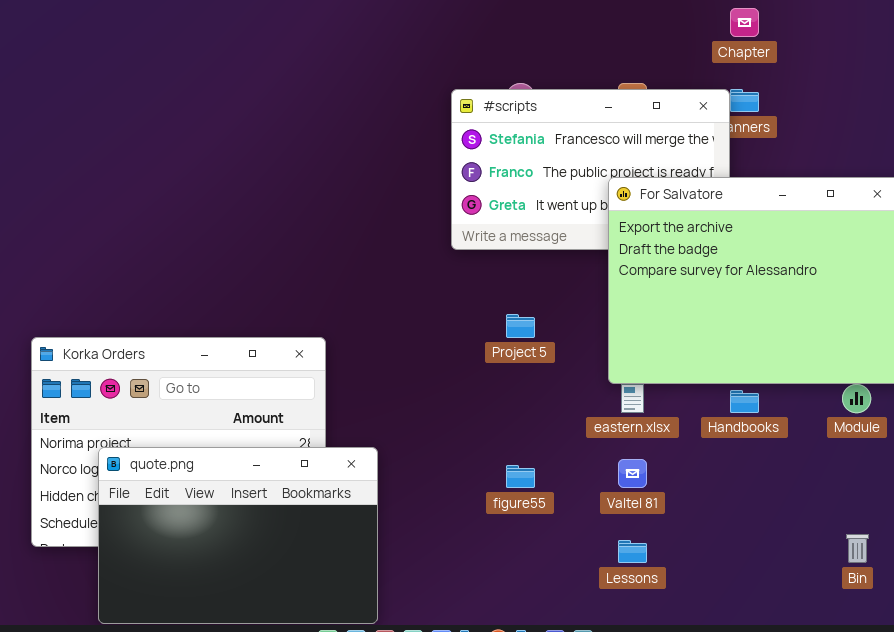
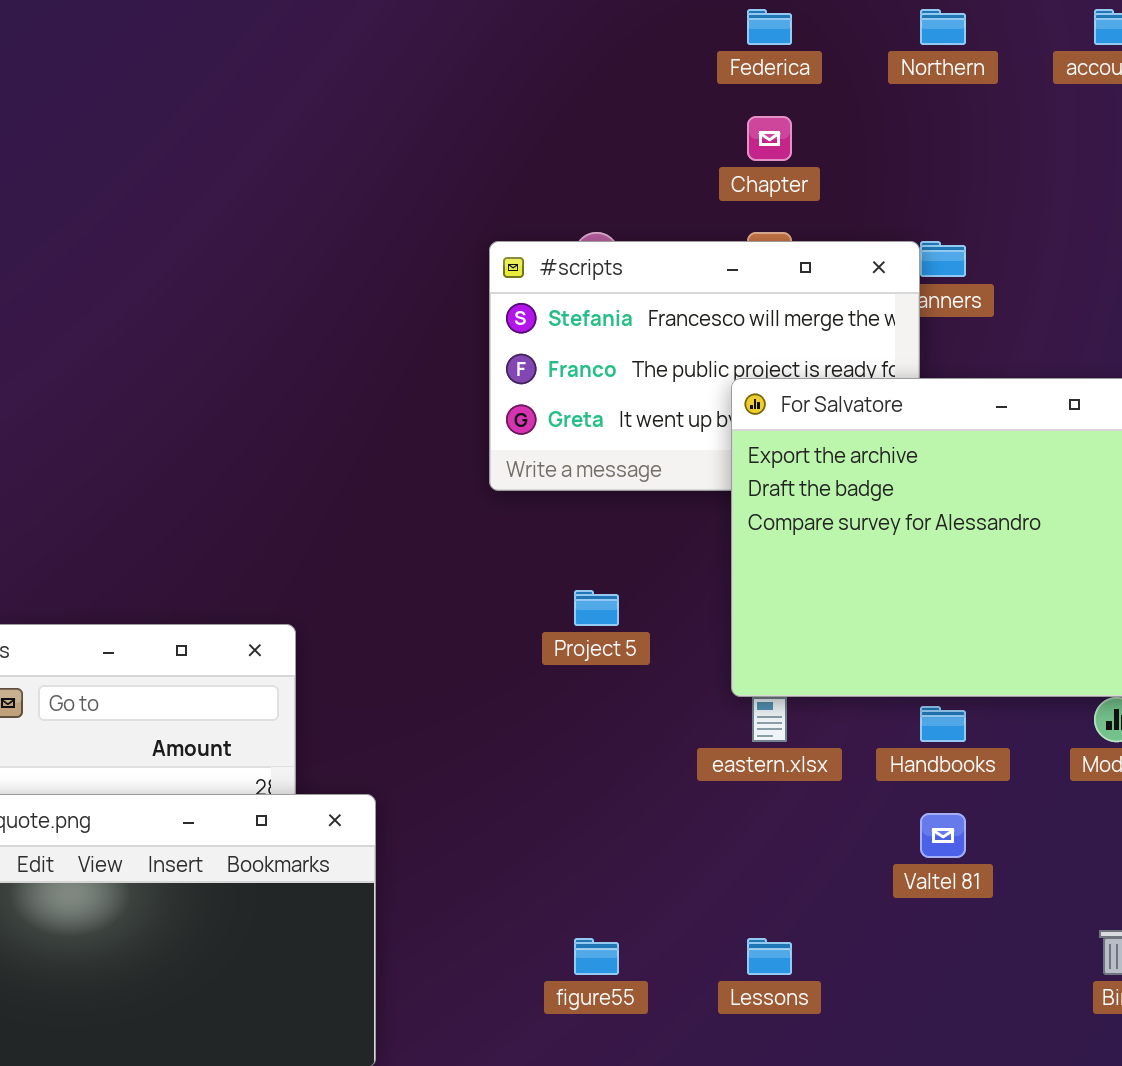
Chapter: [730,8,759,37] -> [747,116,792,161], moved
Valtel 81: [618,459,647,488] -> [920,813,966,858], moved
figure55: [506,465,535,488] -> [574,938,619,975], moved

